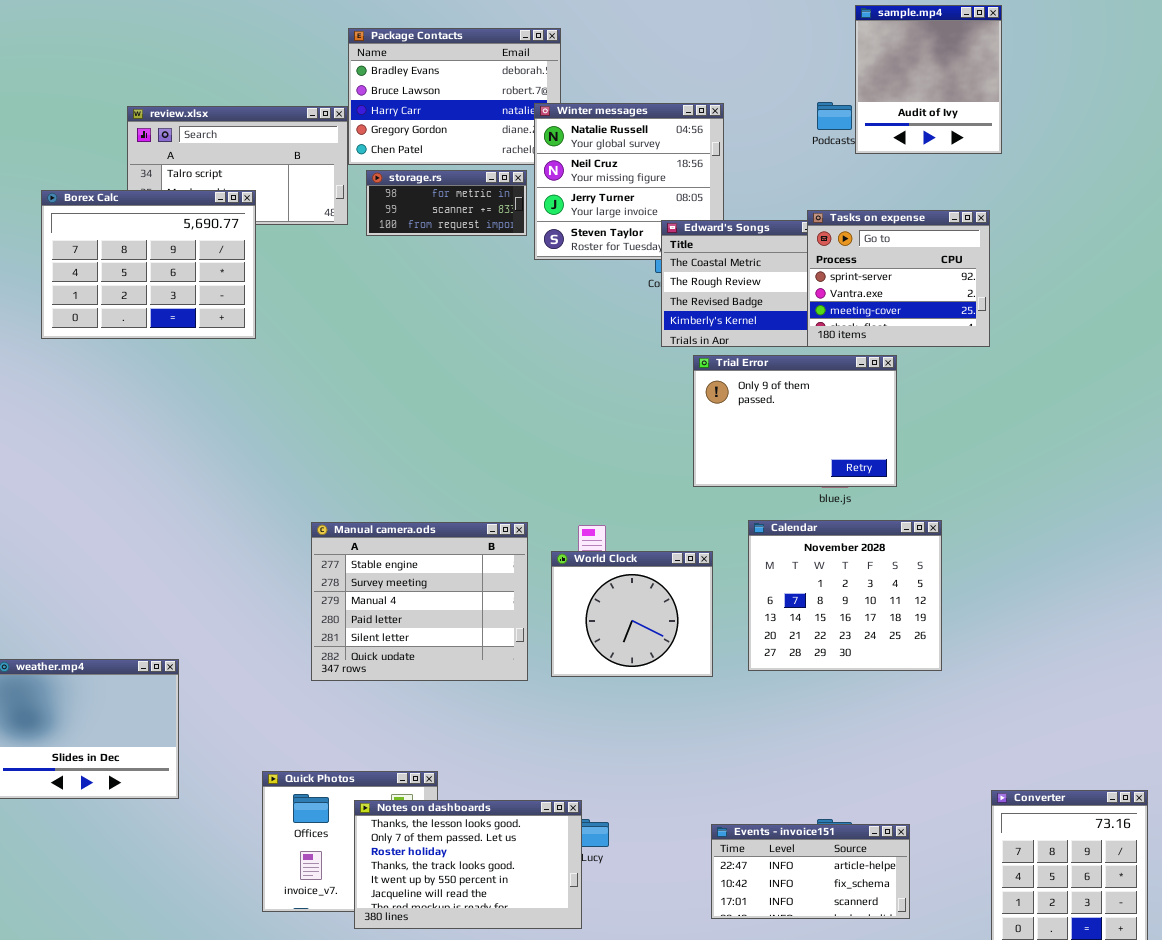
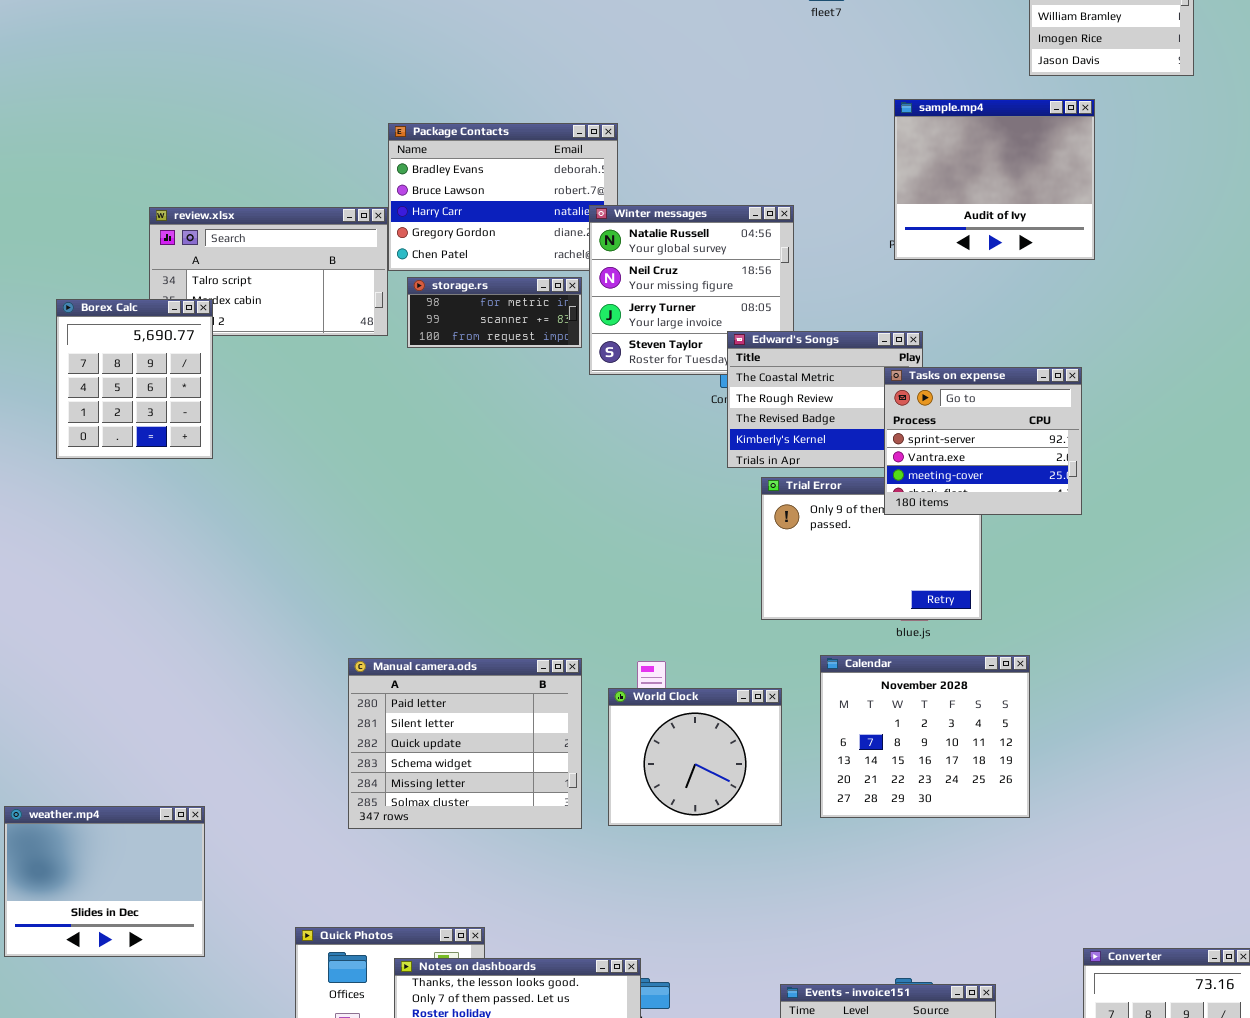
sample.mp4: [855,5,1002,154] -> [894,99,1095,260], resized
Borex Calc: [41,190,256,339] -> [56,299,213,459], resized
Tasks on expense: [807,210,990,347] -> [884,367,1082,515], moved
Manual camera.ods: [311,522,528,681] -> [348,658,582,829], scrolled down 3 rows

